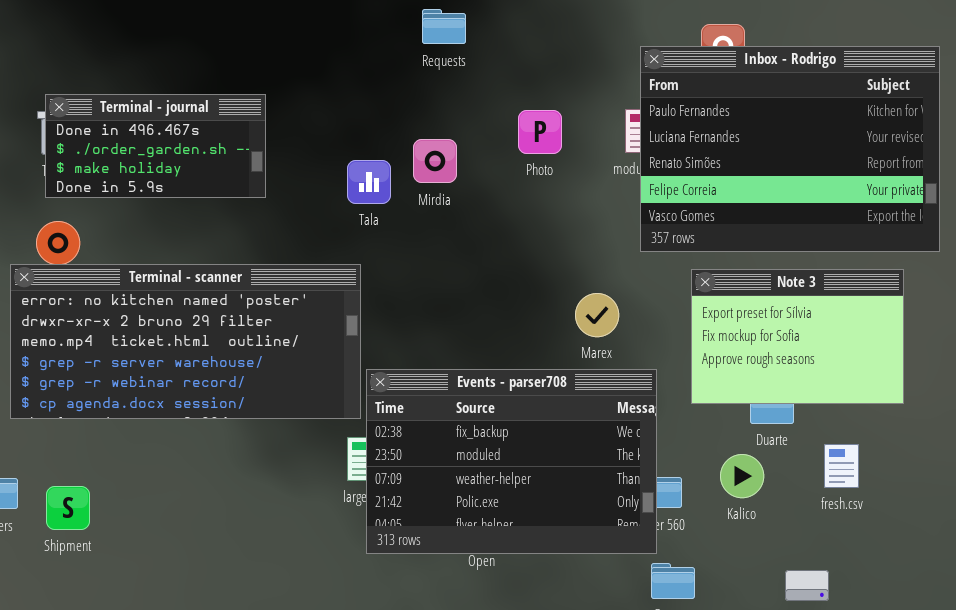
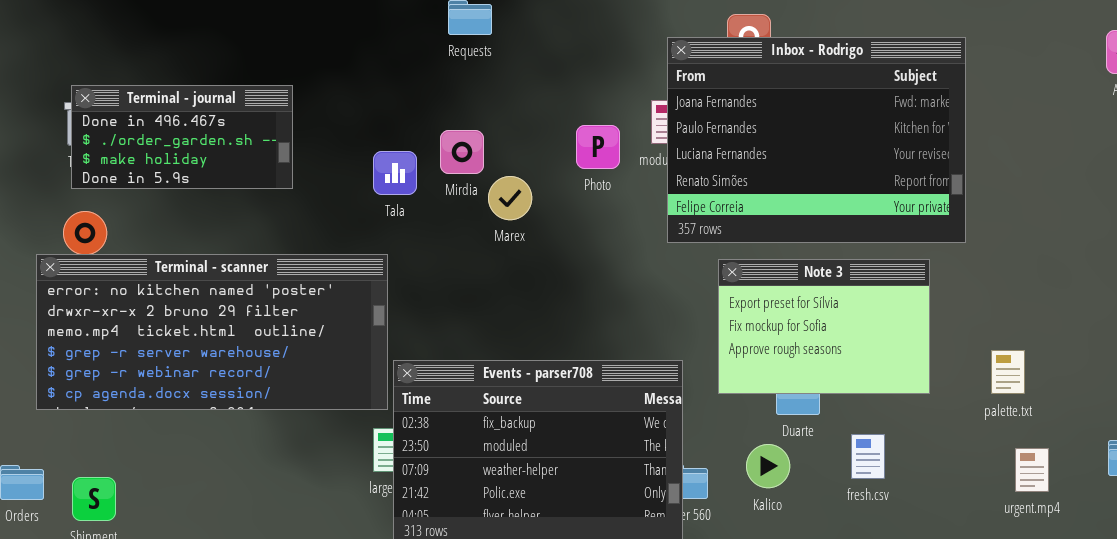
Inbox - Rodrigo: [640,46,940,252] -> [667,37,966,243], scrolled up 1 row
Photo: [518,110,562,154] -> [576,125,620,169], moved
Marex: [575,293,619,337] -> [488,176,532,220], moved

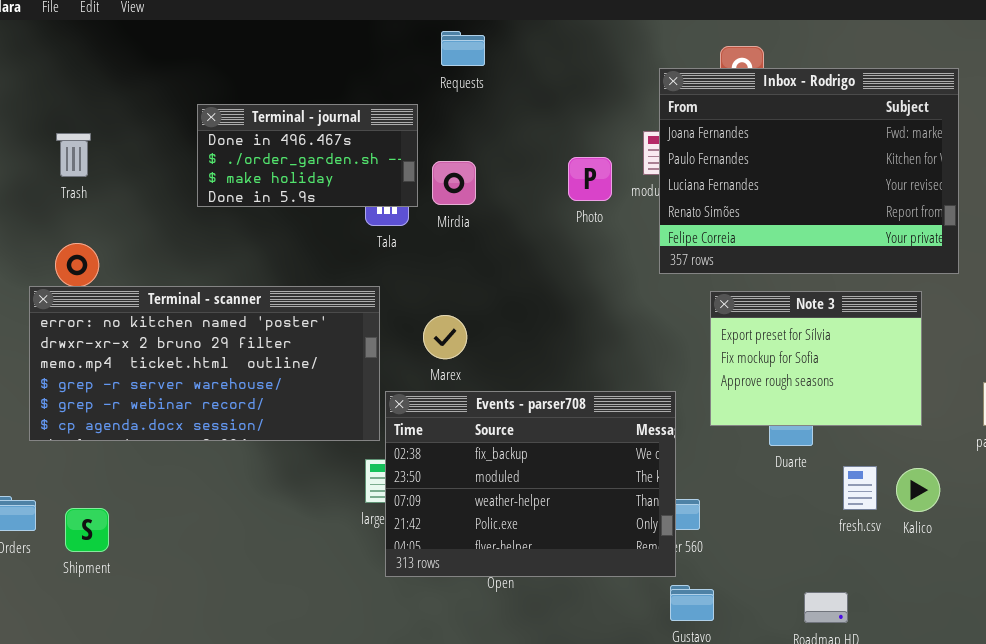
Terminal - journal: [71,85,293,189] -> [197,104,418,207], moved
Marex: [488,176,532,220] -> [423,315,467,359], moved
Kalico: [746,444,790,488] -> [896,468,940,512], moved

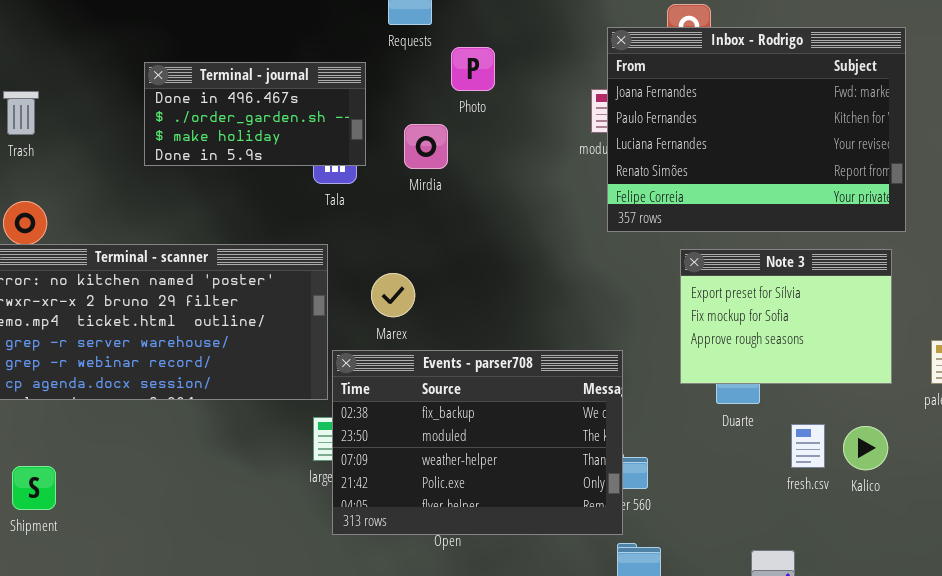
Photo: [568,157,612,201] -> [451,47,495,91], moved
Mirdia: [432,161,476,205] -> [404,124,448,169], moved
Note 3: [710,291,922,426] -> [680,249,892,384], moved

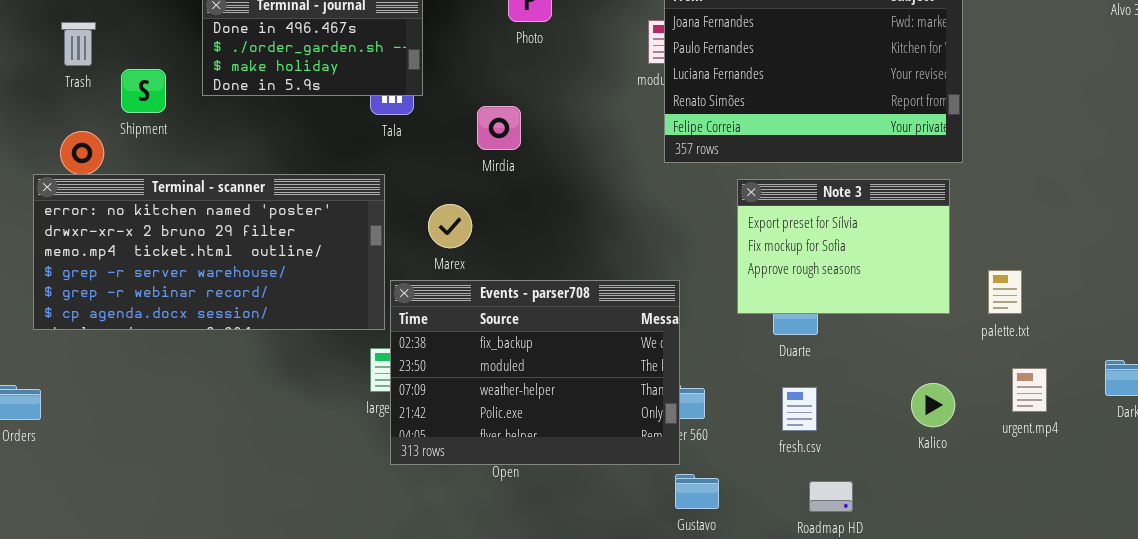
Mirdia: [404,124,448,169] -> [477,106,521,150], moved
fresh.csv: [791,424,825,468] -> [782,387,817,431], moved
Kalico: [843,426,888,470] -> [911,383,955,427], moved
Shipment: [12,466,56,510] -> [121,69,166,113], moved

